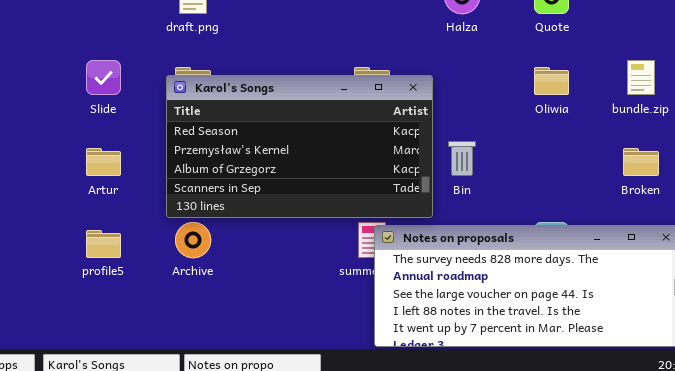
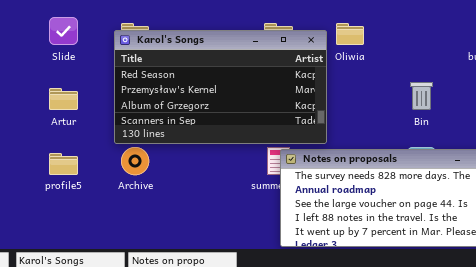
Oliwia: [534,67,569,95] -> [336,23,364,45], moved
Bin: [448,141,476,176] -> [410,82,433,110], moved

